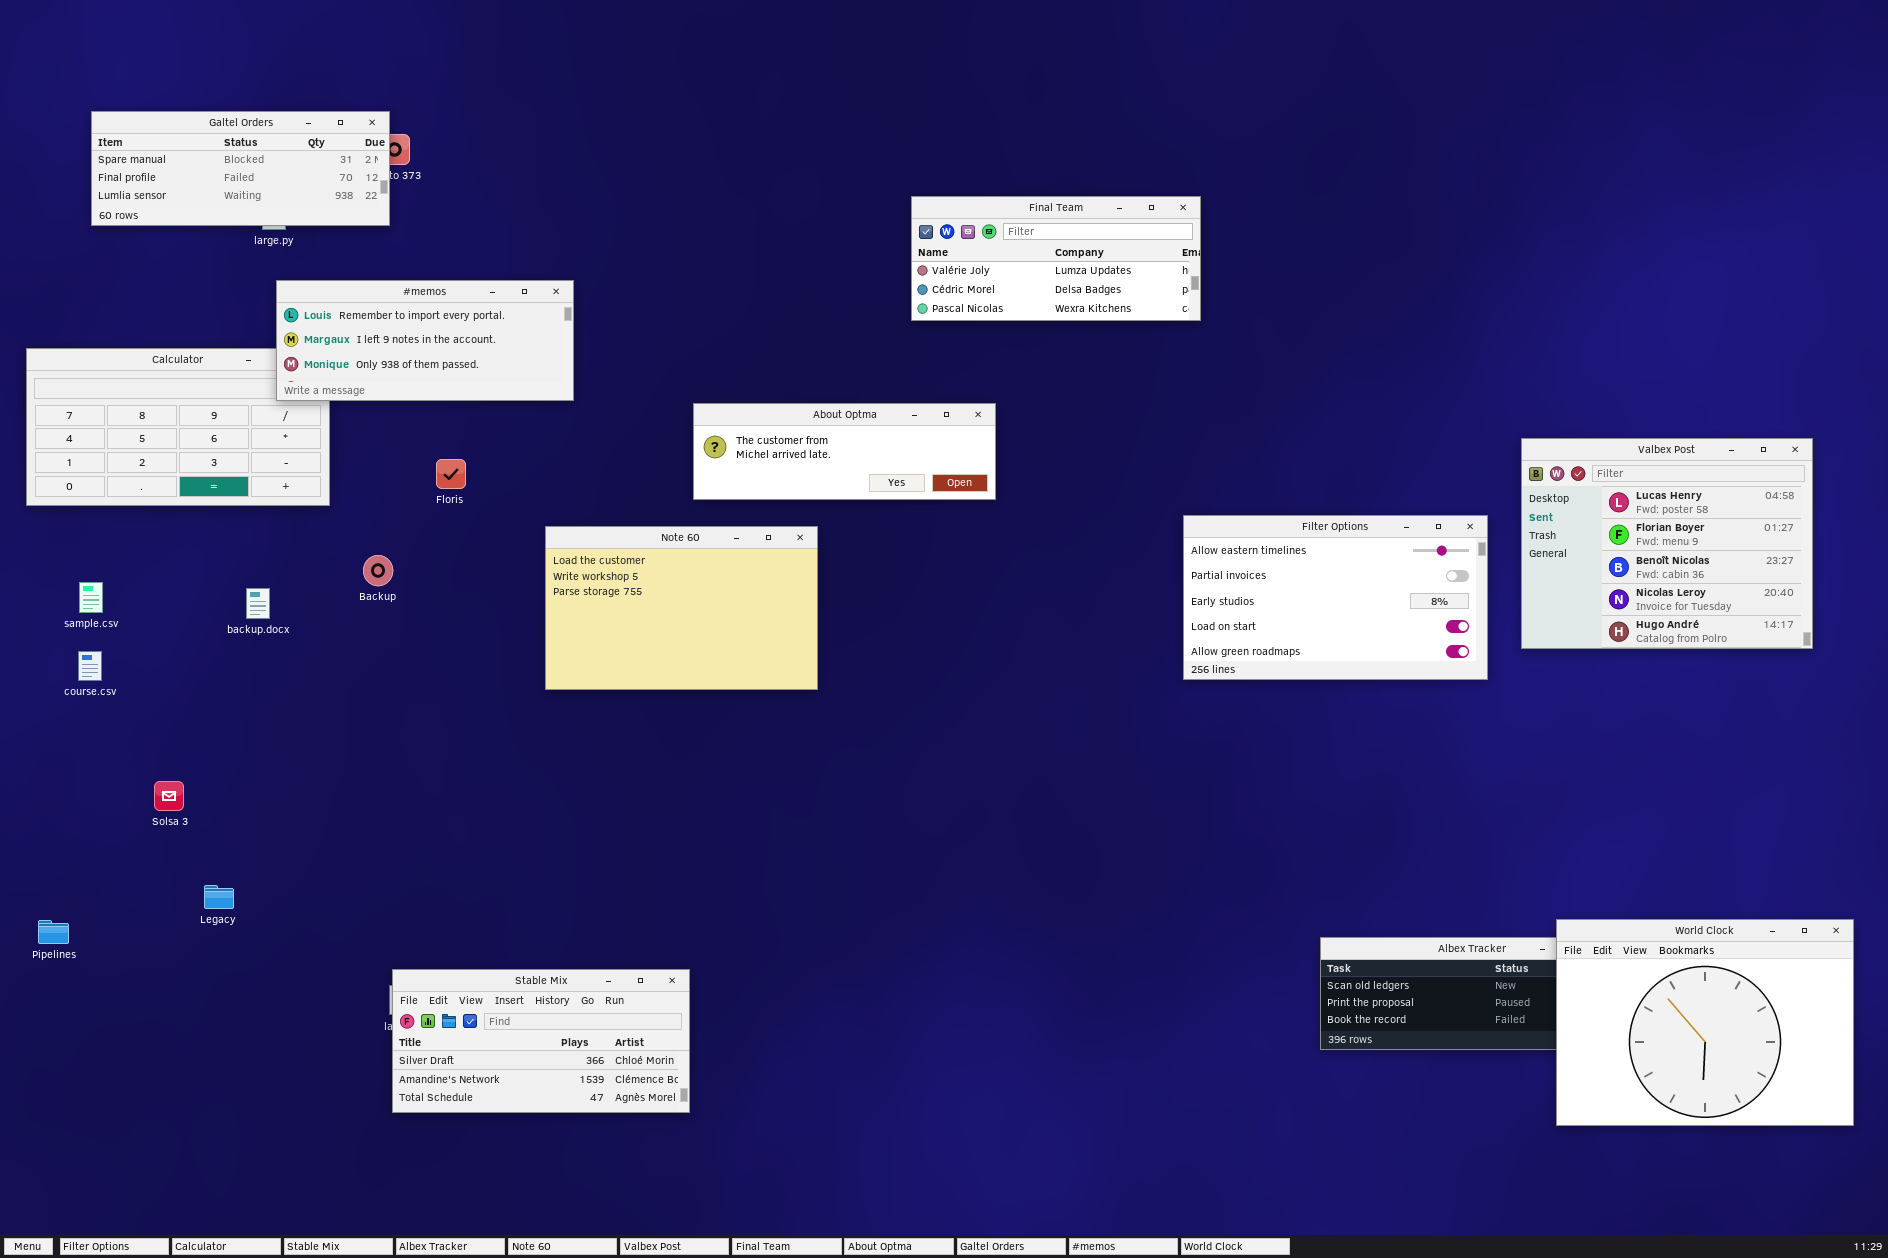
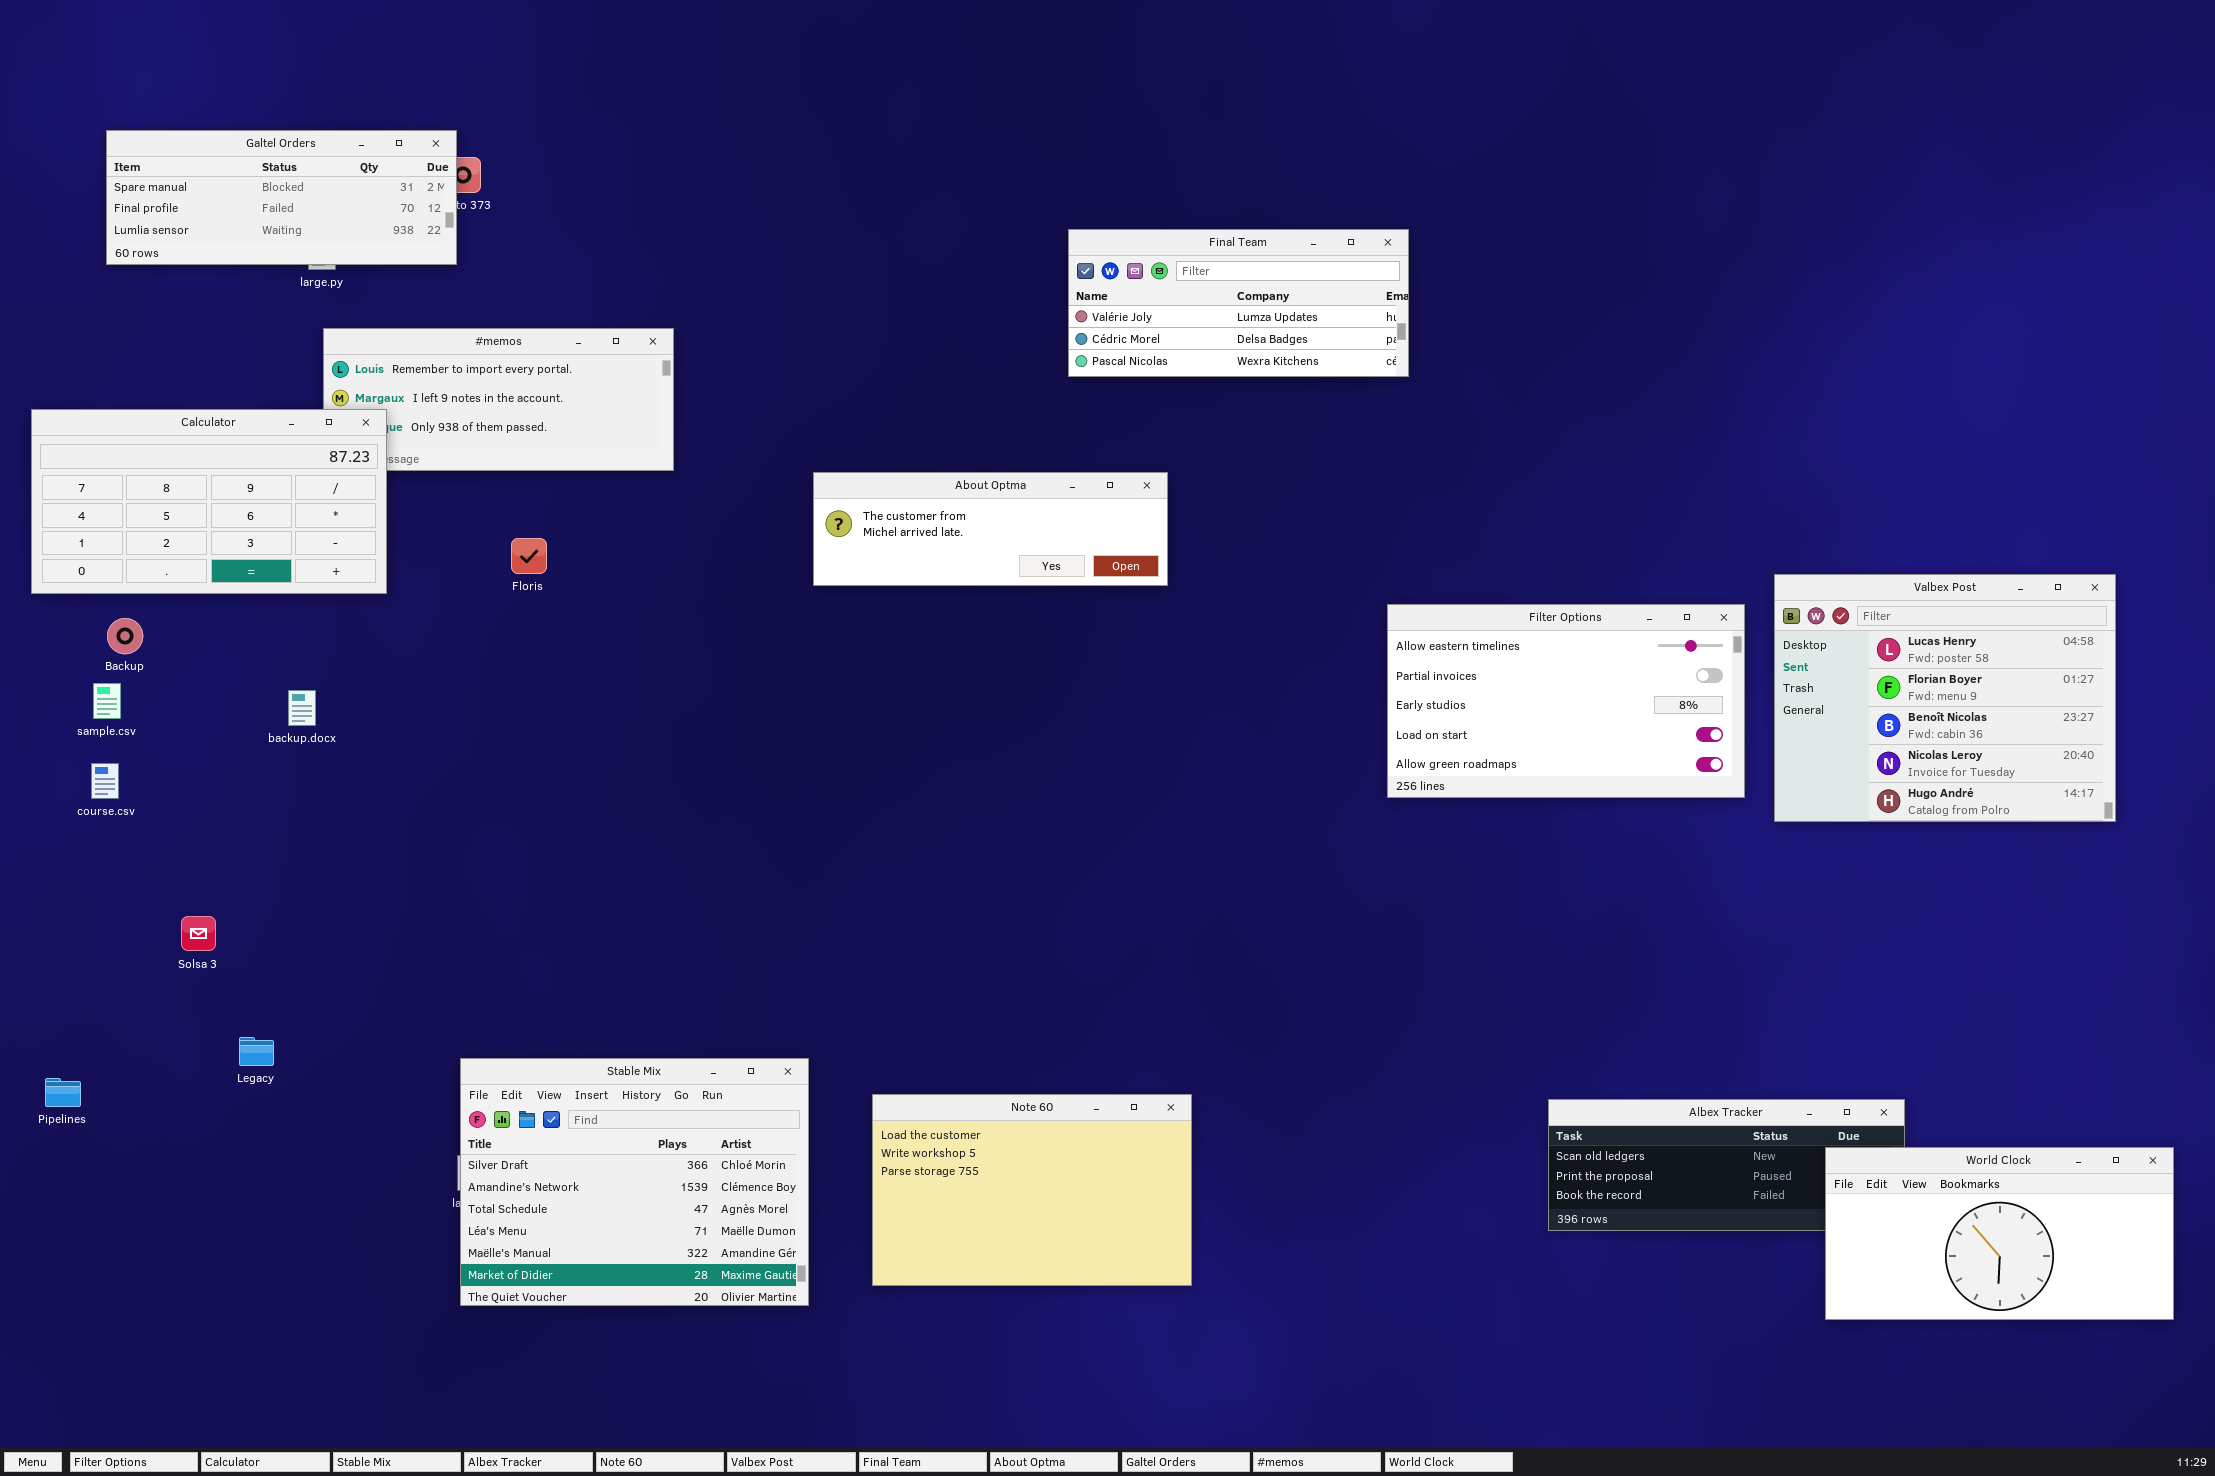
Calculator: [26,348,330,506] -> [31,409,387,594], raised
Valbex Post: [1521,438,1813,649] -> [1774,574,2116,822], moved
Note 60: [545,526,818,690] -> [872,1094,1192,1286], moved
Backup: [363,555,393,586] -> [107,618,143,654], moved
World Clock: [1556,919,1854,1126] -> [1825,1147,2174,1320], resized
Stable Mix: [392,969,690,1113] -> [460,1058,809,1306], resized

